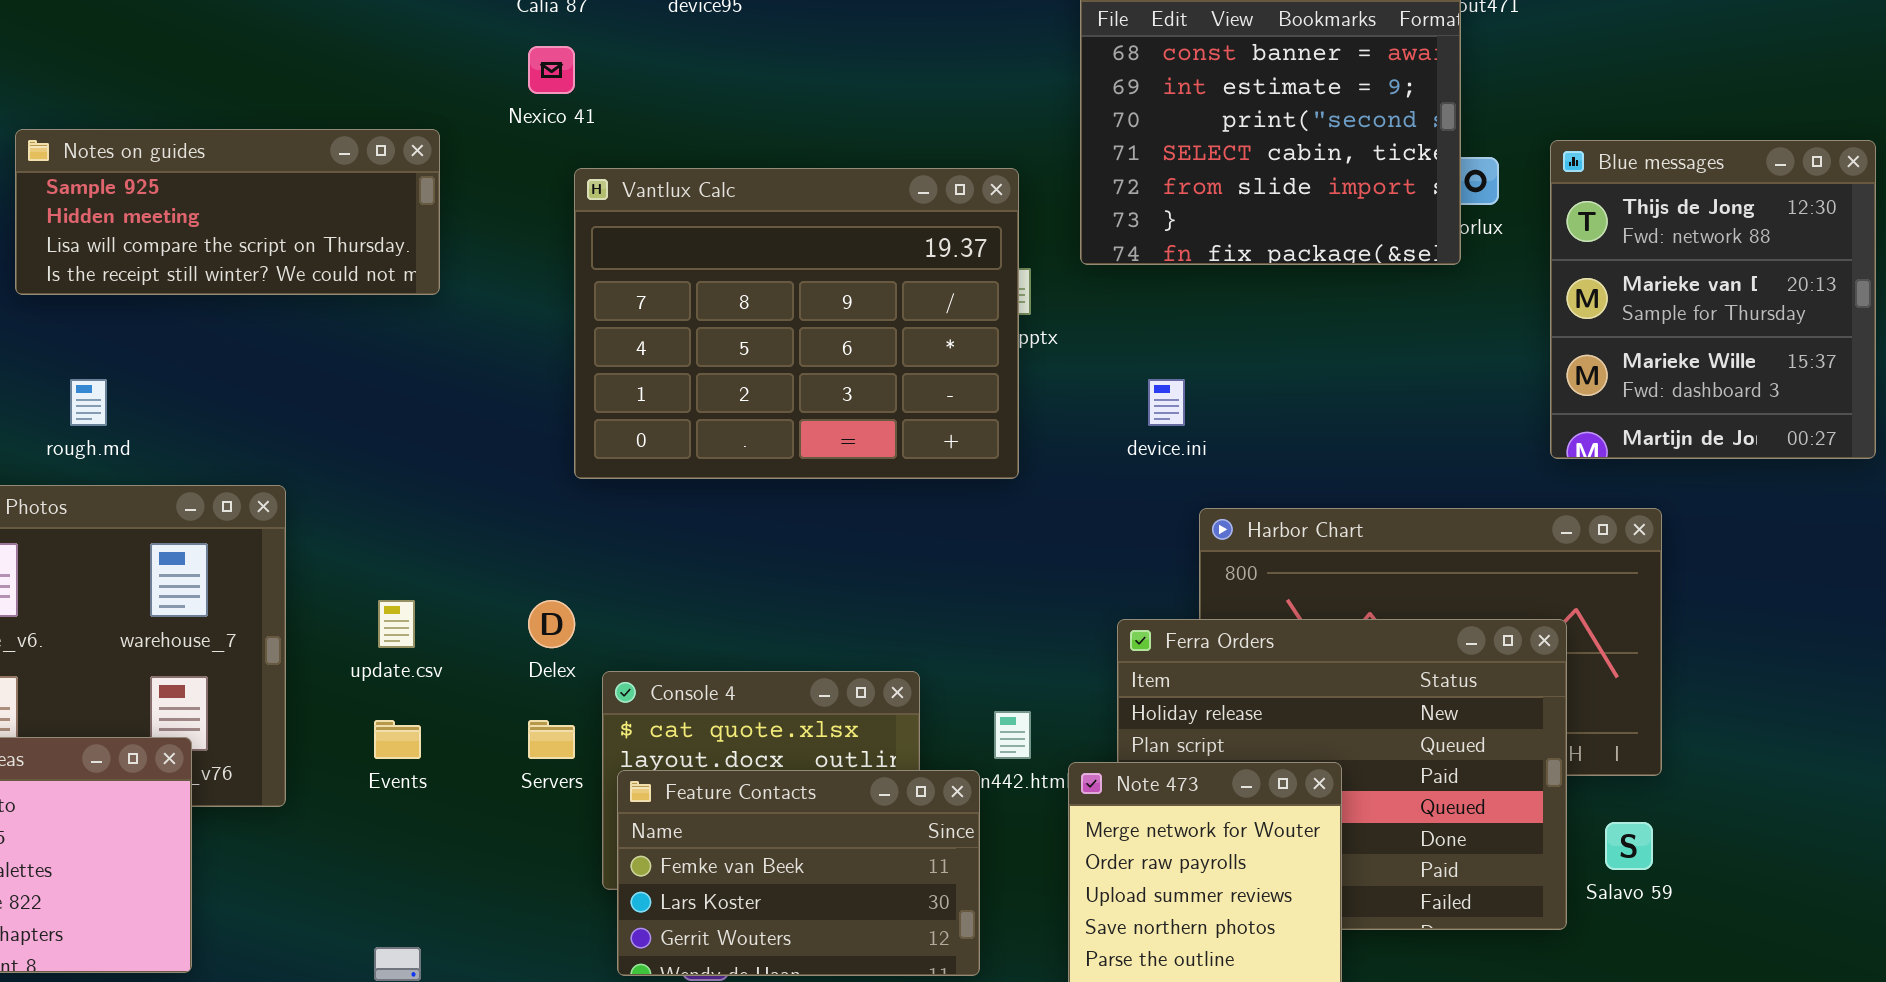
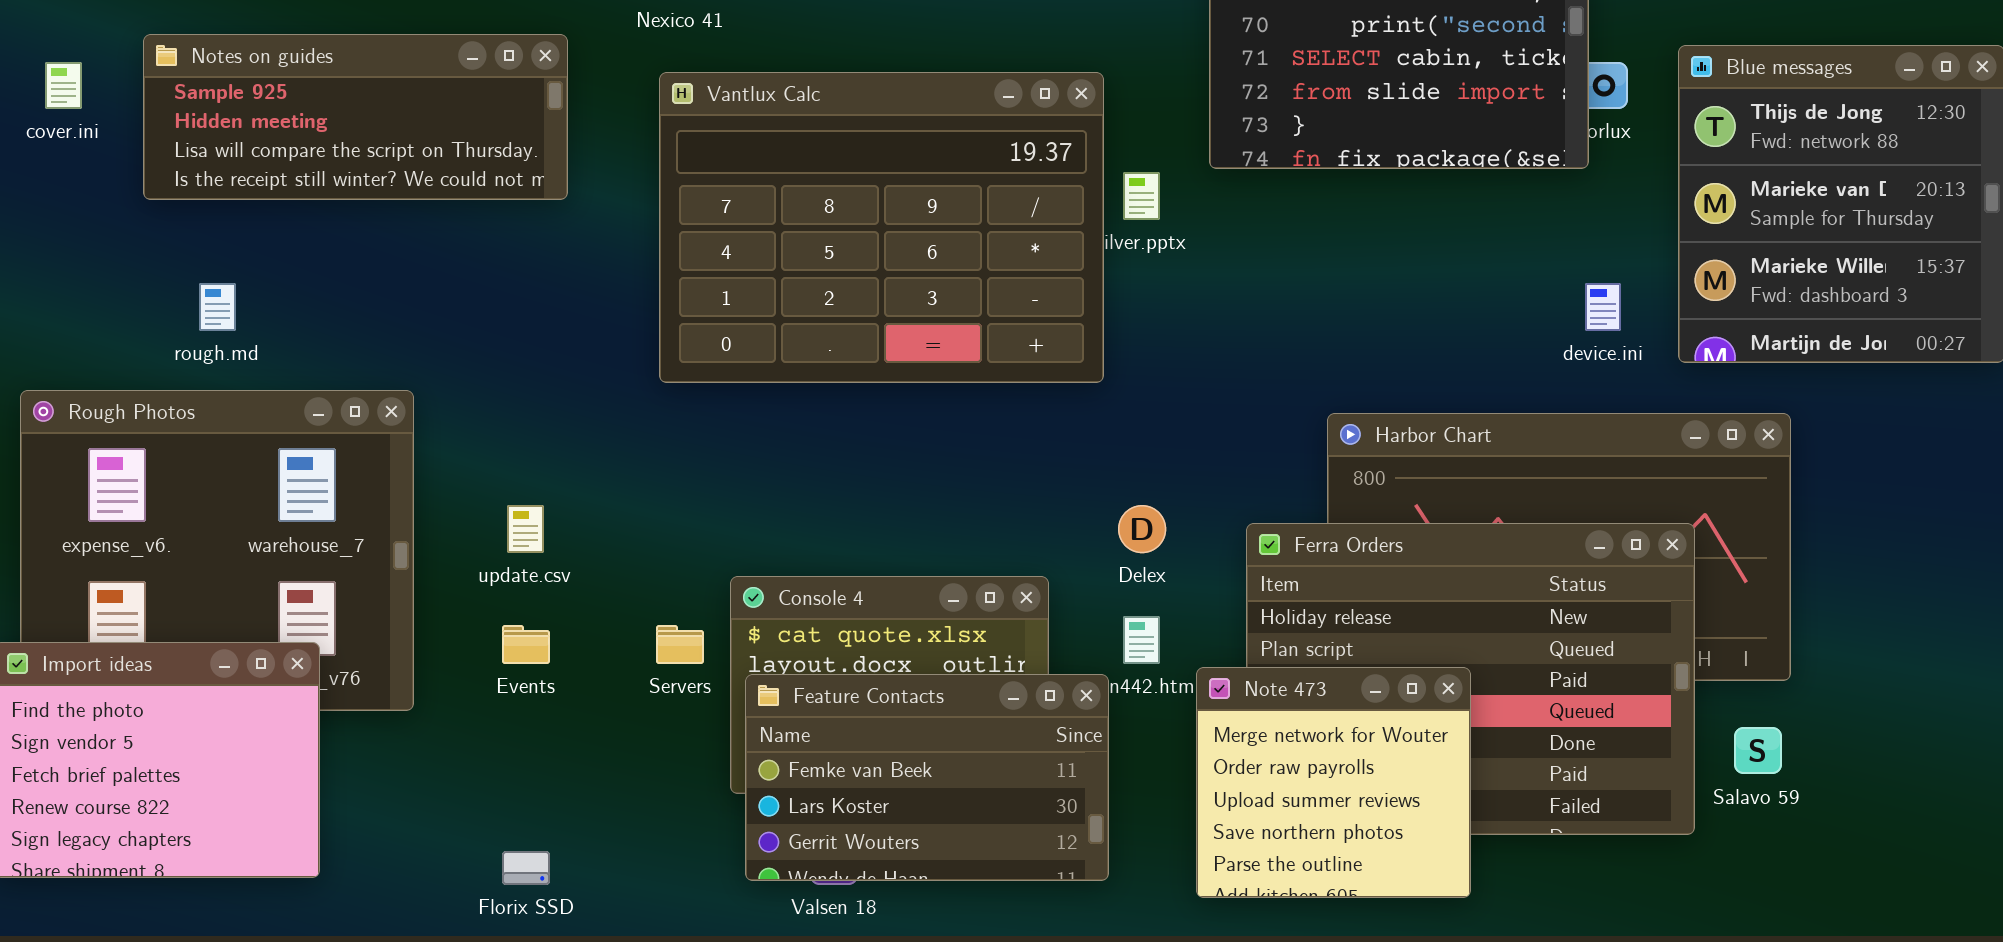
Vantlux Calc: [574,168,1019,479] -> [659,72,1104,383], moved
device.ini: [1148,379,1185,426] -> [1585,283,1621,331], moved
Delex: [528,600,575,648] -> [1118,505,1166,553], moved

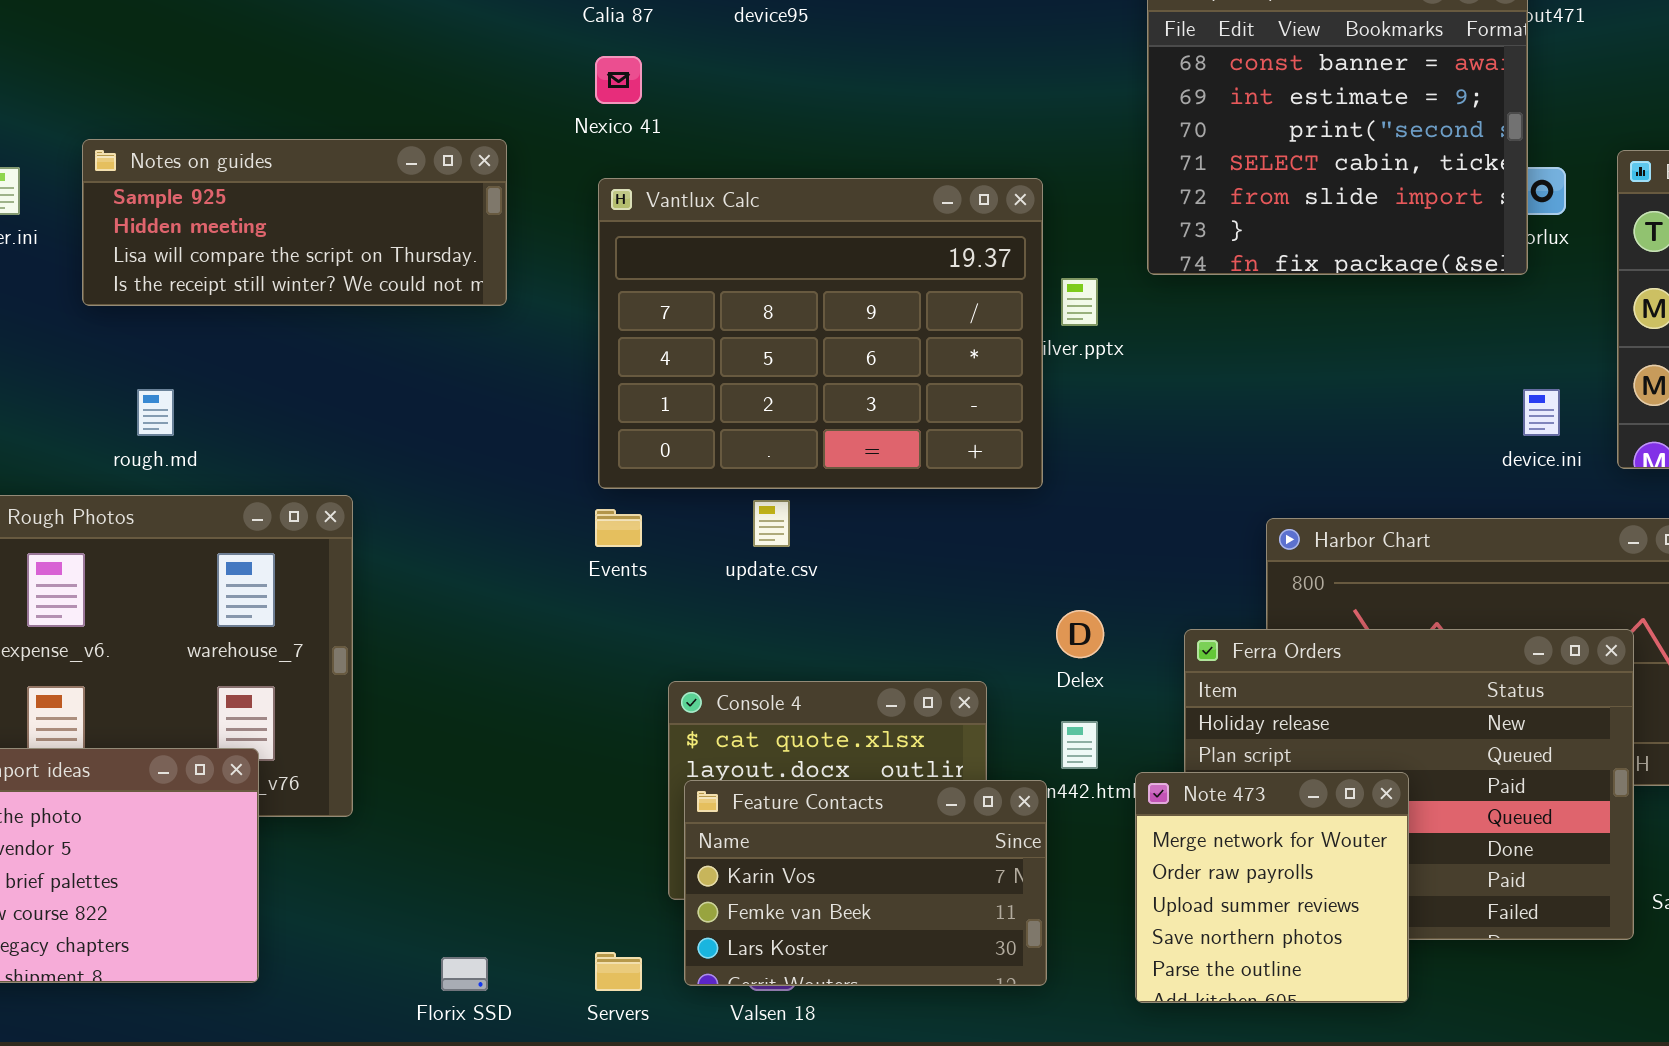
update.csv: [507,505,544,553] -> [753,500,790,547], moved
Events: [502,625,550,664] -> [595,509,642,547], moved
Servers: [656,625,704,664] -> [595,952,642,991], moved
Feature Contacts: [745,674,1109,881] -> [684,780,1047,986], scrolled up 1 row

